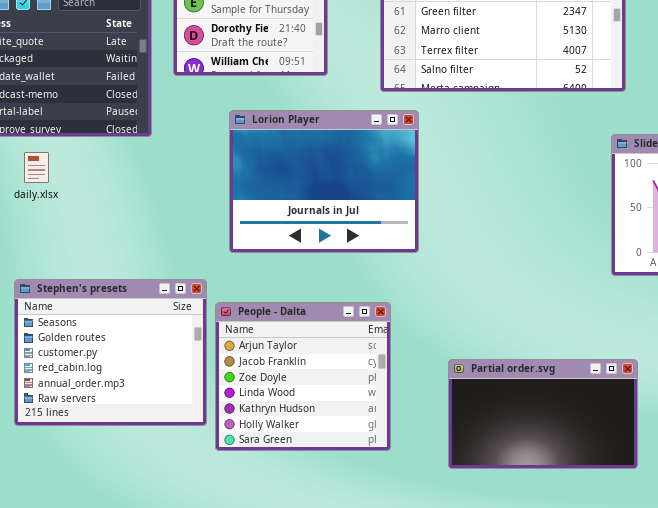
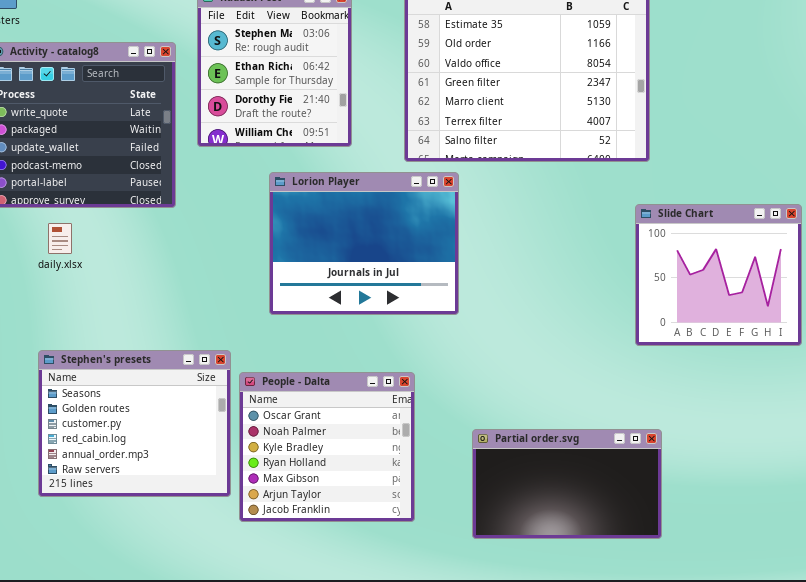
Lorion Player: [229,110,419,253] -> [269,172,459,315], moved
People - Dalta: [215,302,391,451] -> [239,372,415,522], scrolled up 5 rows

